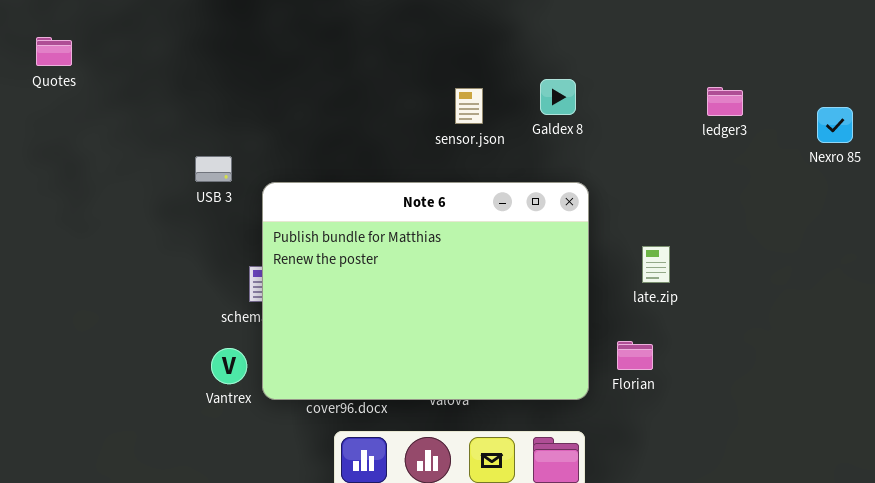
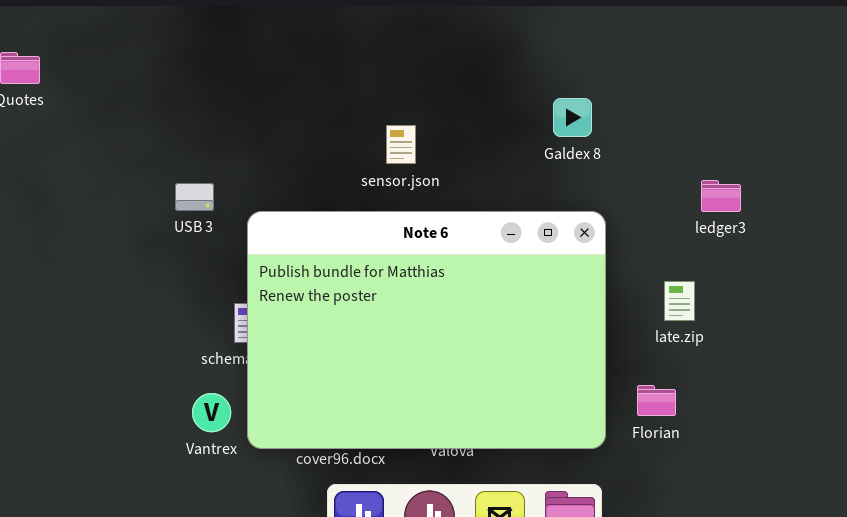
ledger3: [707,87,743,116] -> [701,180,741,212], moved
sensor.json: [455,88,483,124] -> [386,125,416,164], moved

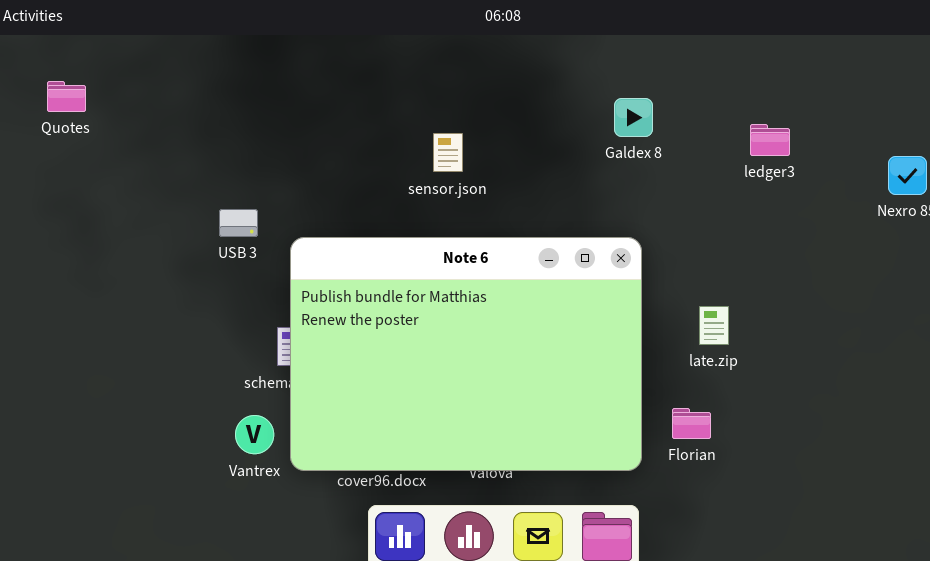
Galdex 8: [553,98,592,137] -> [614,98,653,137], moved
sensor.json: [386,125,416,164] -> [433,133,463,172], moved
ledger3: [701,180,741,212] -> [750,124,790,156], moved

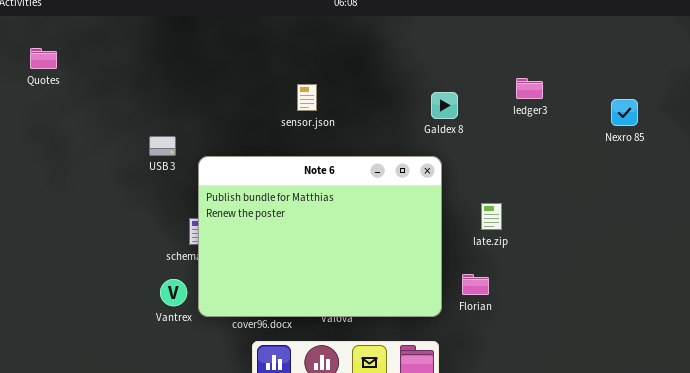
Galdex 8: [614,98,653,137] -> [431,92,458,119], moved

